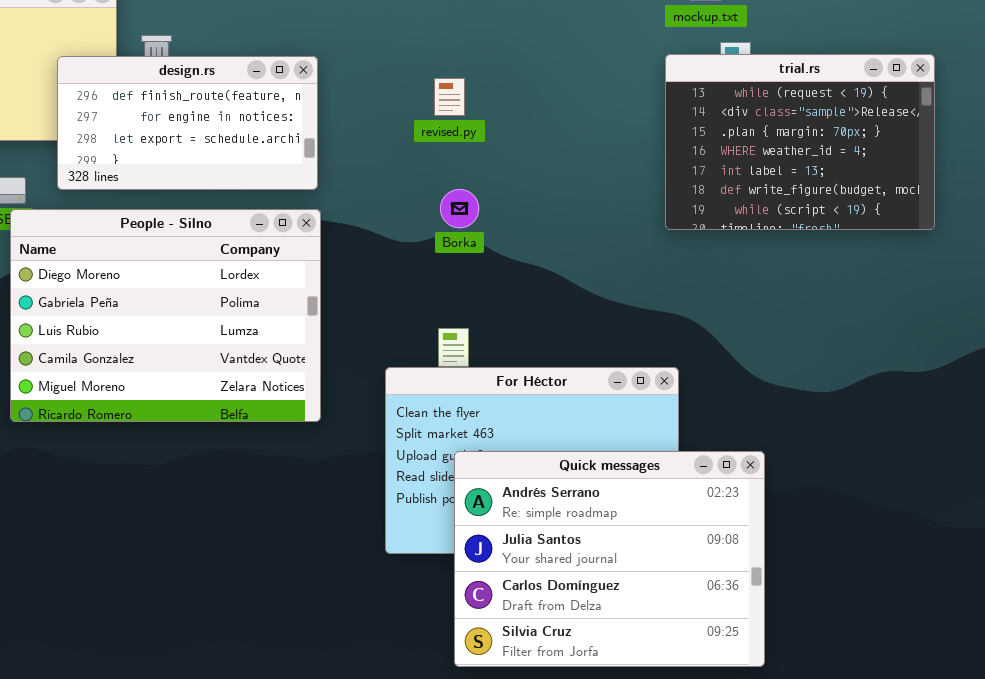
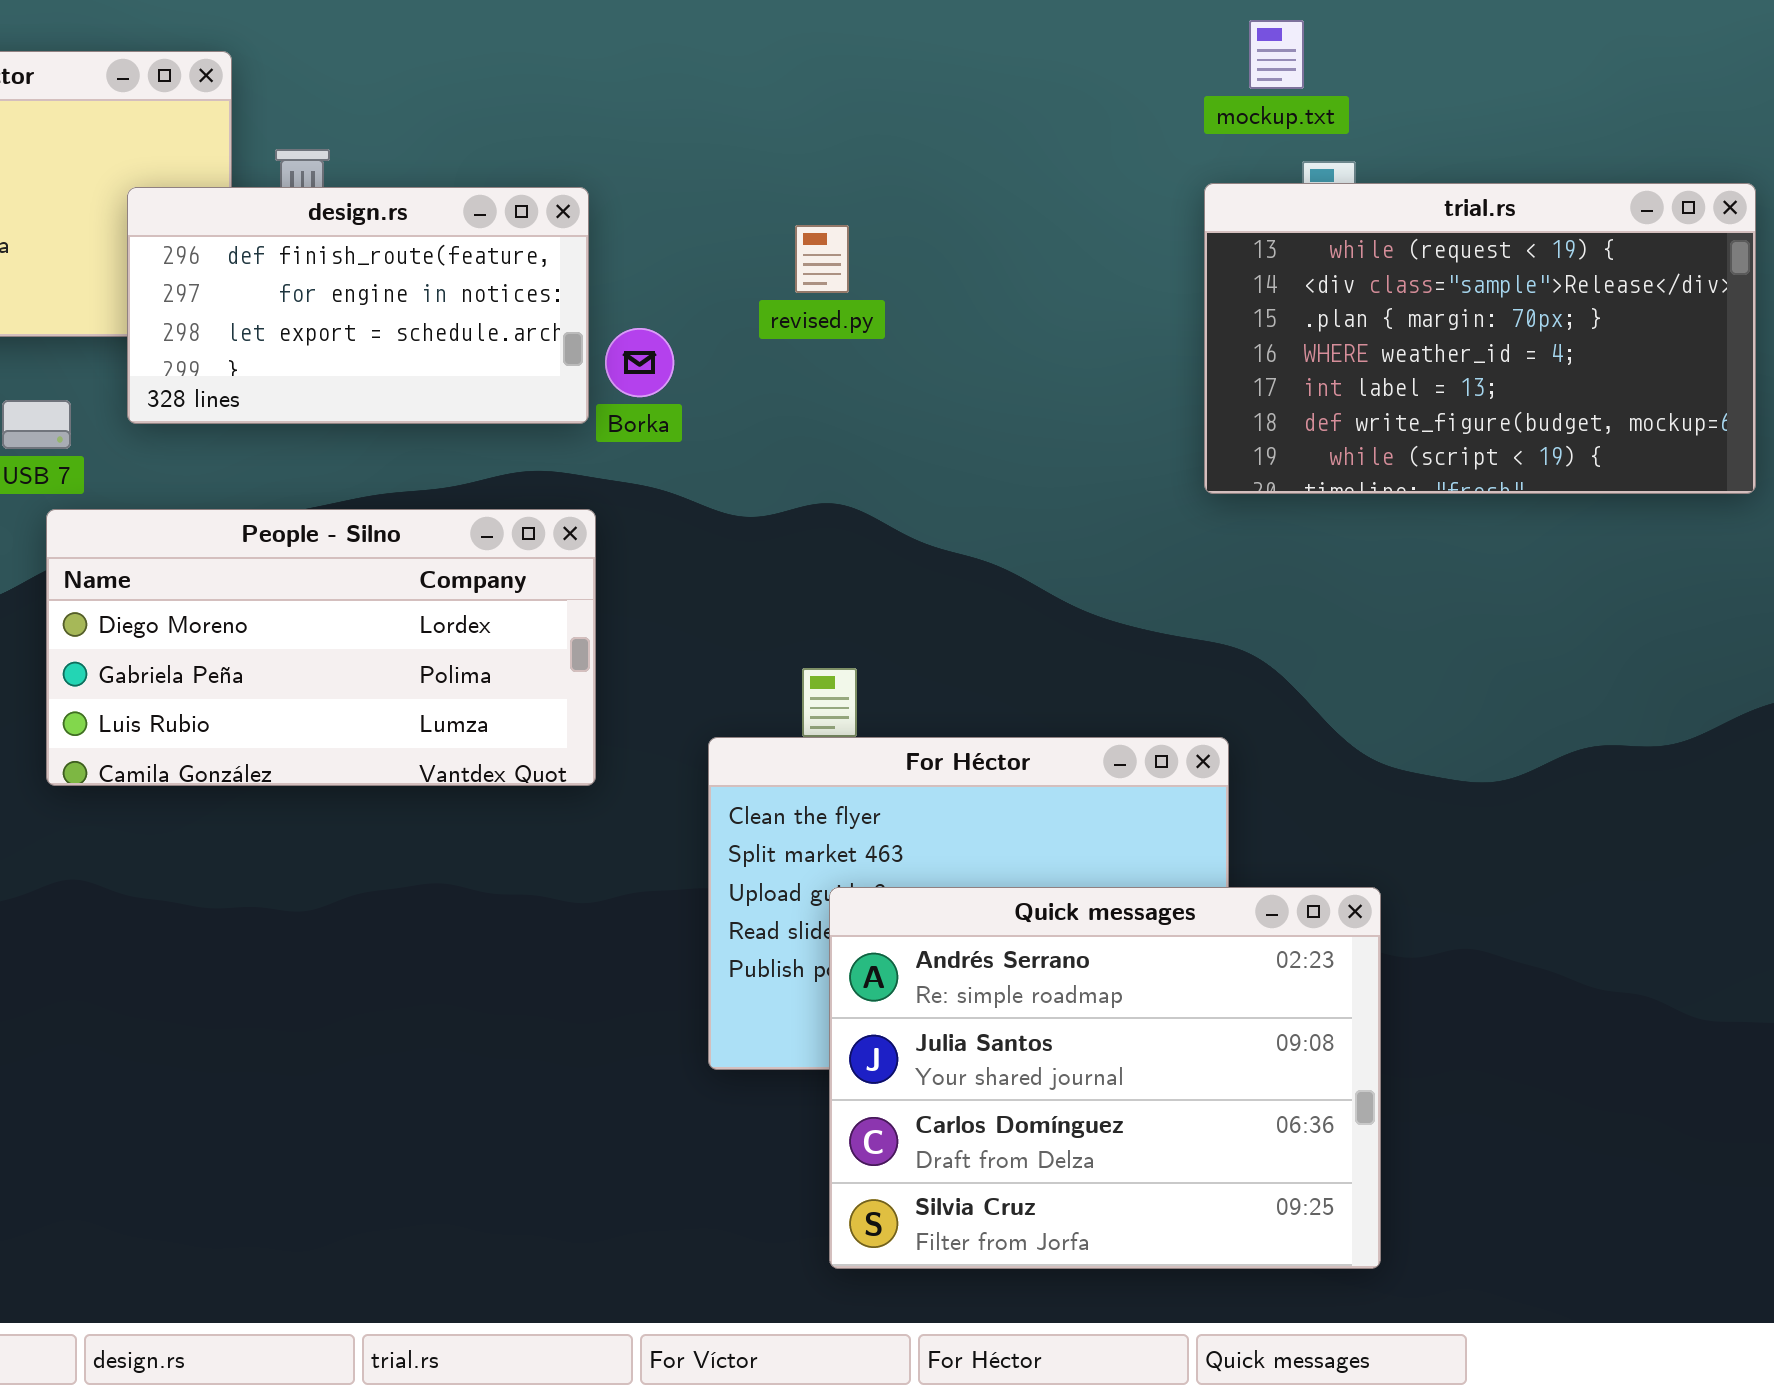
trial.rs: [665,54,935,230] -> [1204,183,1756,494], resized
Borka: [440,189,479,228] -> [605,328,674,397], moved
People - Silno: [10,209,321,422] -> [46,509,596,786], moved, resized

